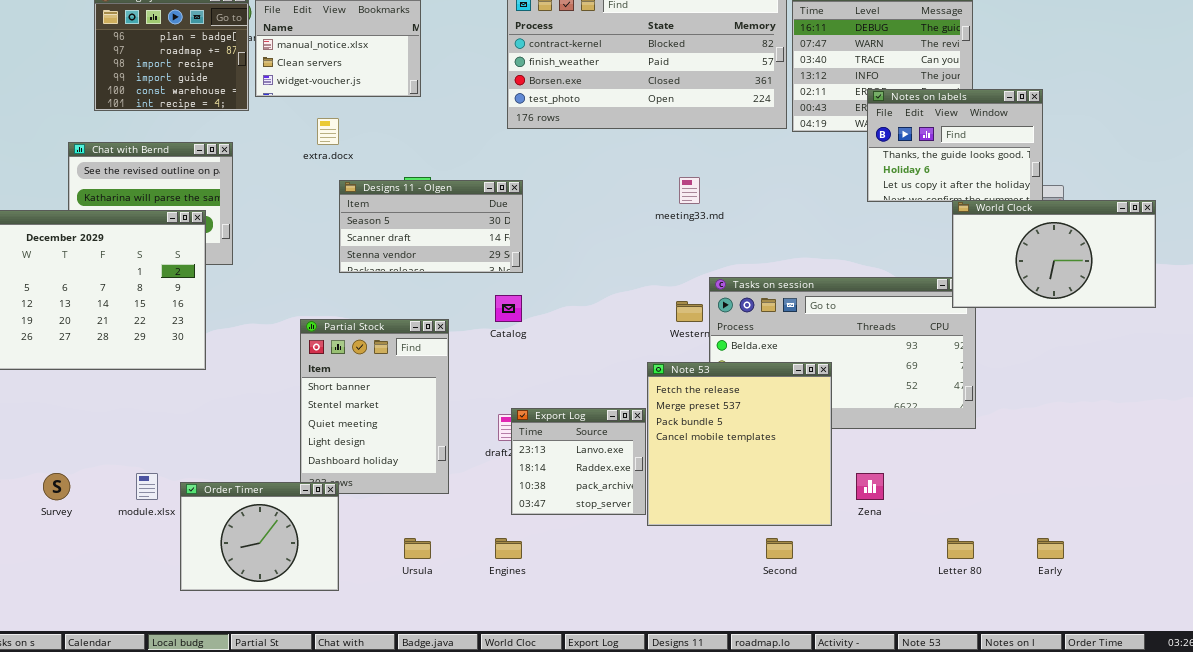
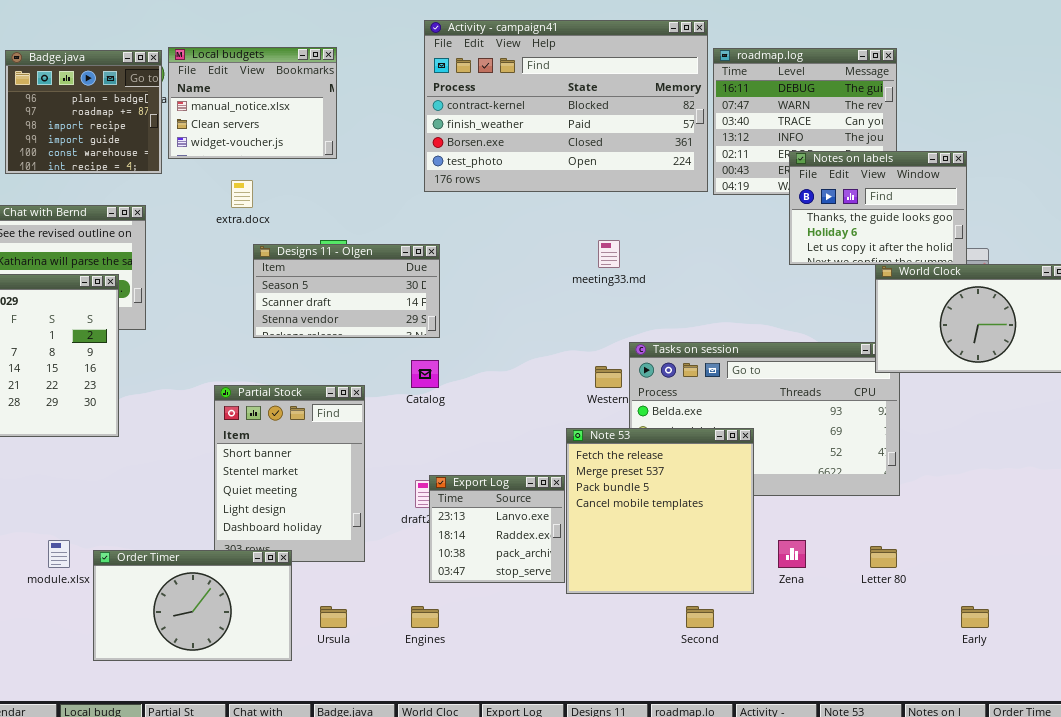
Order Timer: [180,482,339,591] -> [93,550,292,661], resized
Letter 80: [947,538,974,559] -> [870,546,897,568], moved

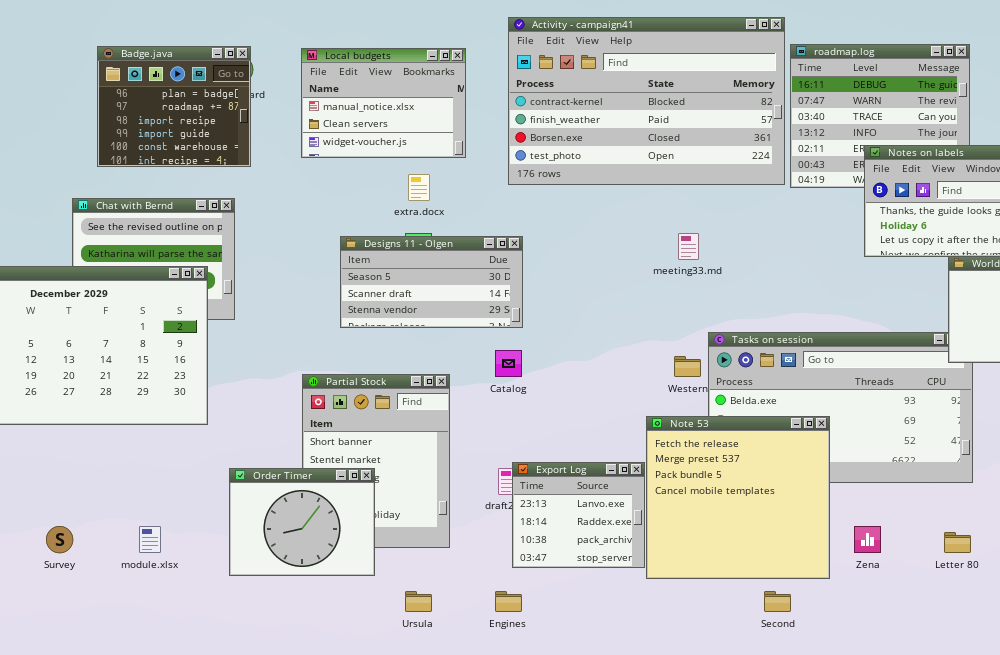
Local budgets: [168,47,337,159] -> [301,48,466,158], moved
extra.docx: [231,180,253,208] -> [408,174,430,201], moved
Order Timer: [93,550,292,661] -> [229,468,375,576], moved, resized

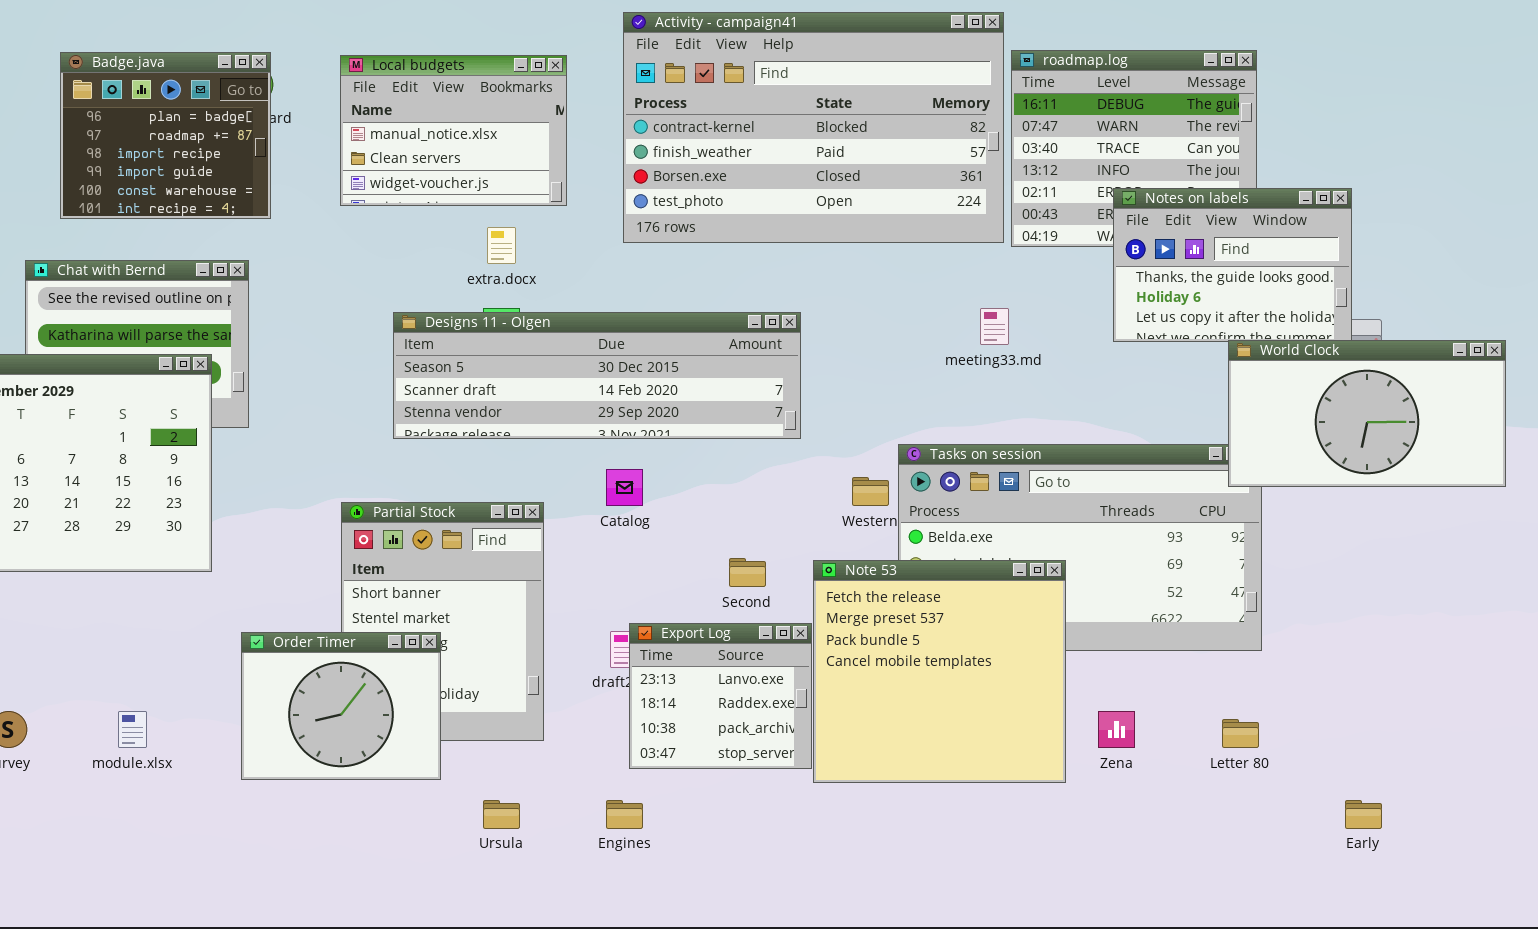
meeting33.md: [678,233,699,260] -> [980,308,1009,345], moved
Designs 11 - Olgen: [340,236,523,328] -> [393,312,801,439], resized
Second: [764,591,791,612] -> [729,558,766,587], moved

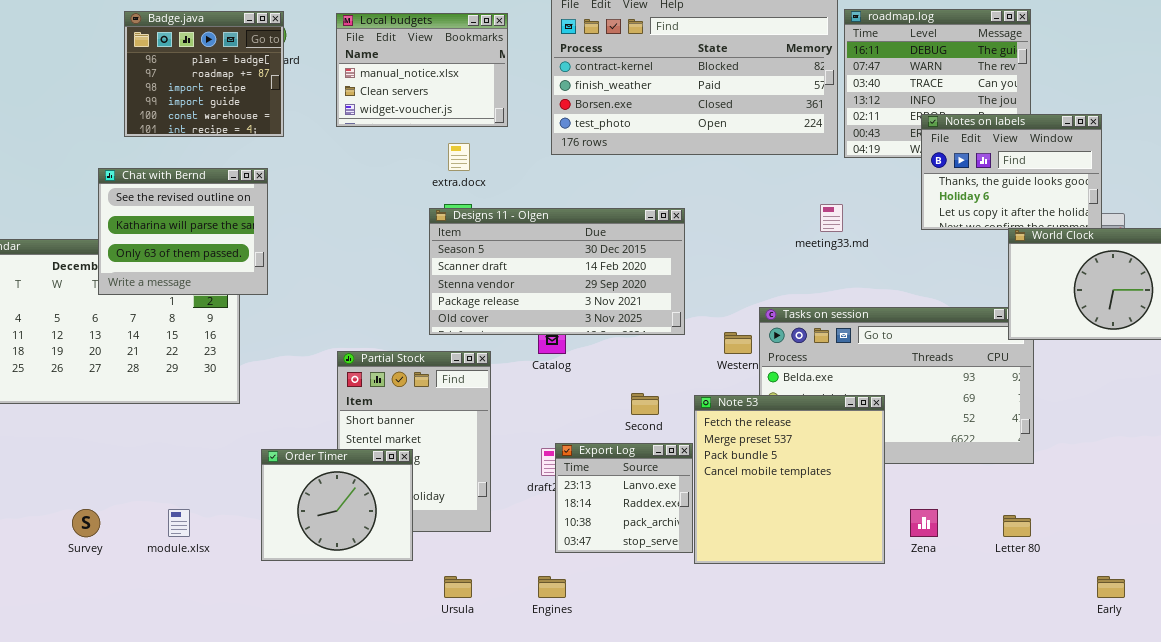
Chat with Bernd: [25,260,249,428] -> [98,168,268,295], raised
Designs 11 - Olgen: [393,312,801,439] -> [429,208,685,335], resized

